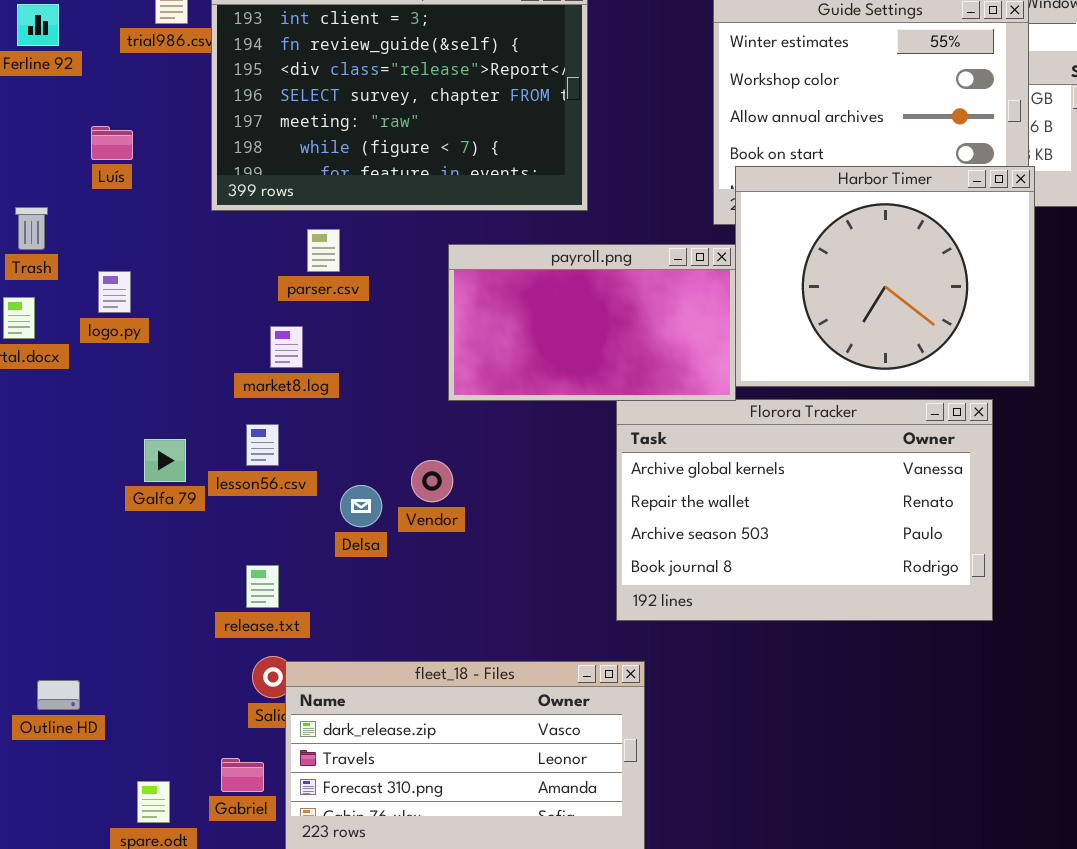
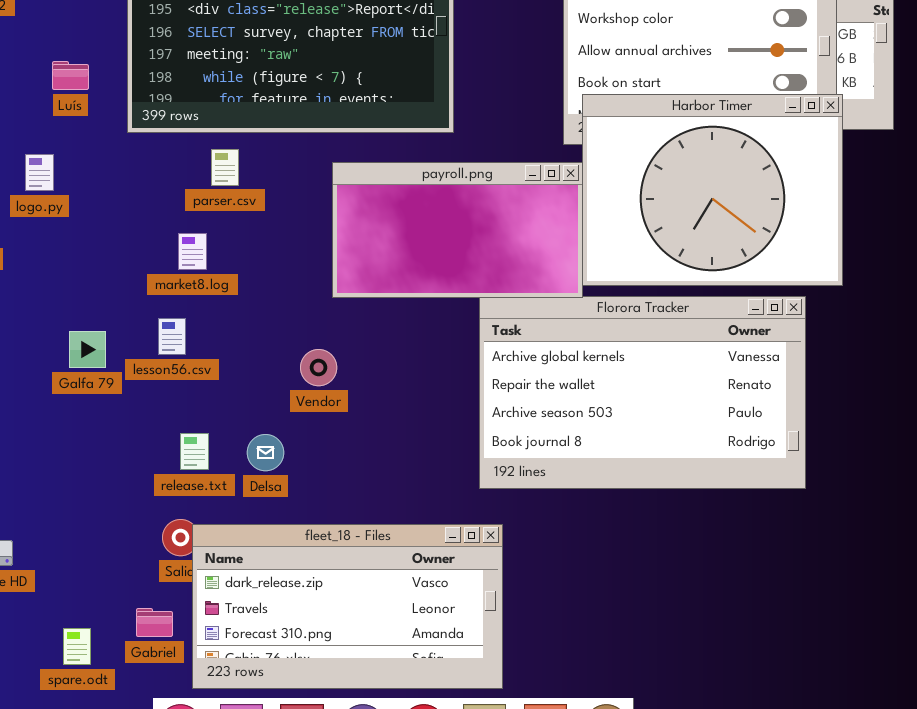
Luís: [91,126,133,160] -> [52,61,89,90], moved
logo.py: [98,271,131,313] -> [25,154,54,191], moved
Delsa: [340,485,382,527] -> [247,434,284,471], moved
release.txt: [246,565,279,608] -> [180,433,209,470], moved

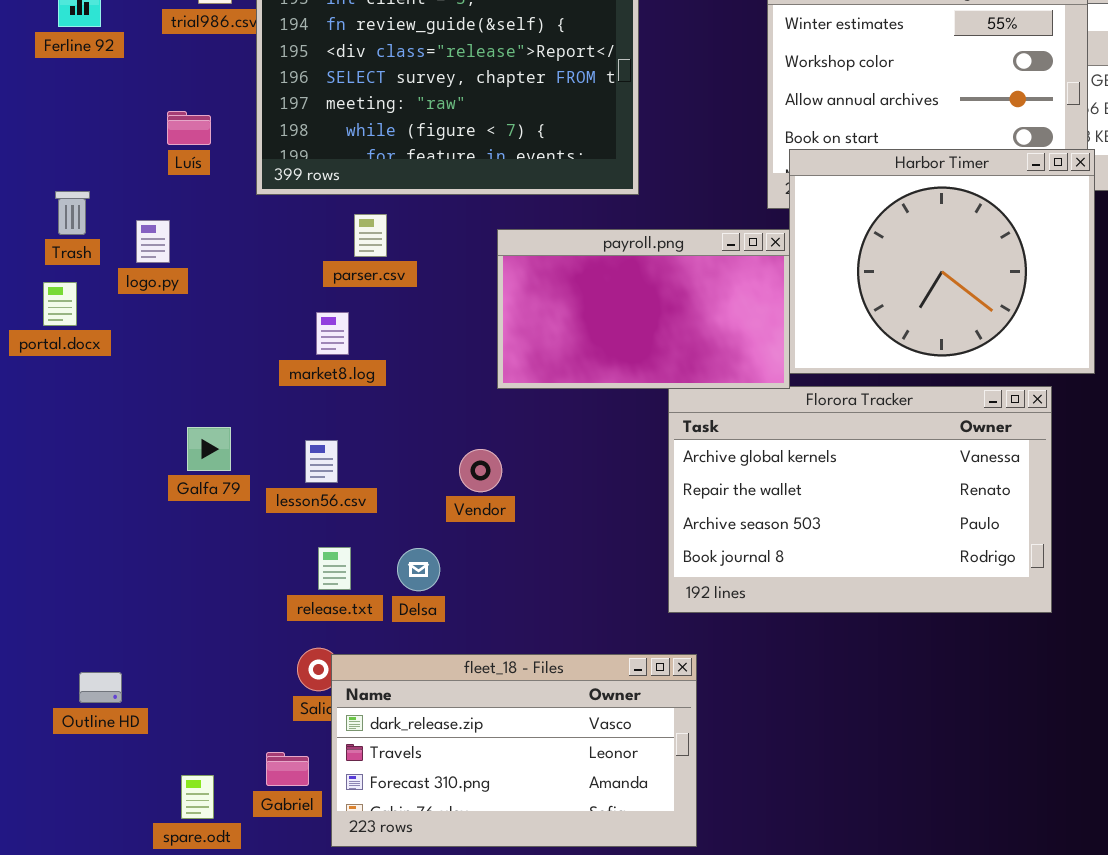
lesson56.csv: [158,318,186,355] -> [305,440,338,483], moved

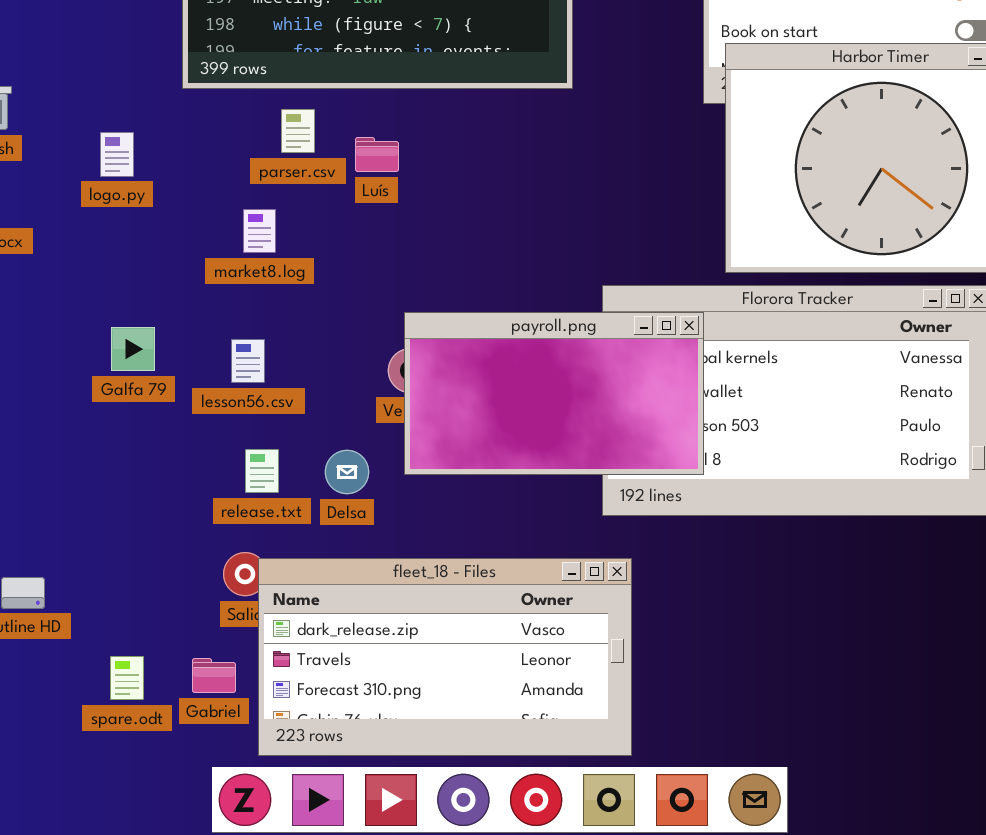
Luís: [167,111,211,145] -> [355,137,399,172], moved
logo.py: [136,220,170,263] -> [100,132,134,177], moved
payroll.png: [497,229,790,389] -> [404,312,704,475], moved
spare.odt: [181,775,214,819] -> [110,656,144,700], moved

